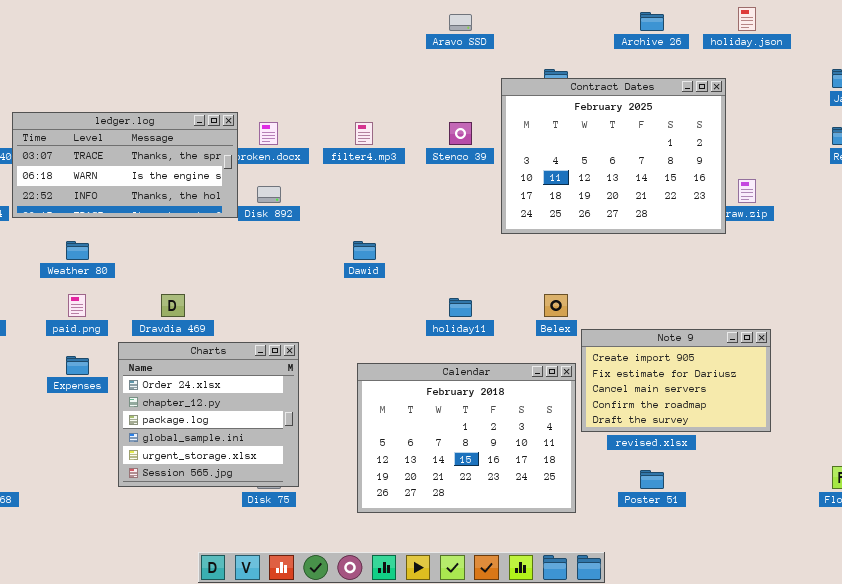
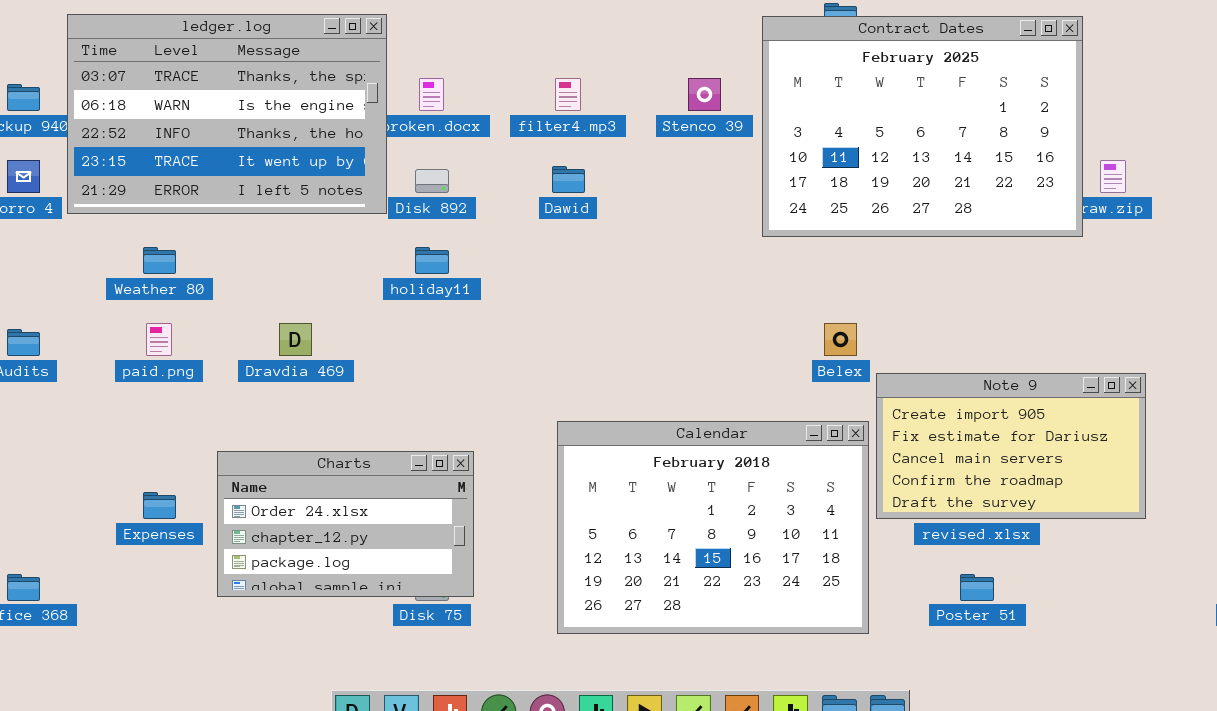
ledger.log: [12,112,238,218] -> [67,14,387,214], resized
Dawid: [353,241,376,260] -> [552,166,585,193], moved
holiday11: [449,298,472,317] -> [415,247,449,274], moved
Charts: [118,342,299,487] -> [217,451,474,597], resized
Expenses: [66,356,89,375] -> [143,492,176,519], moved

